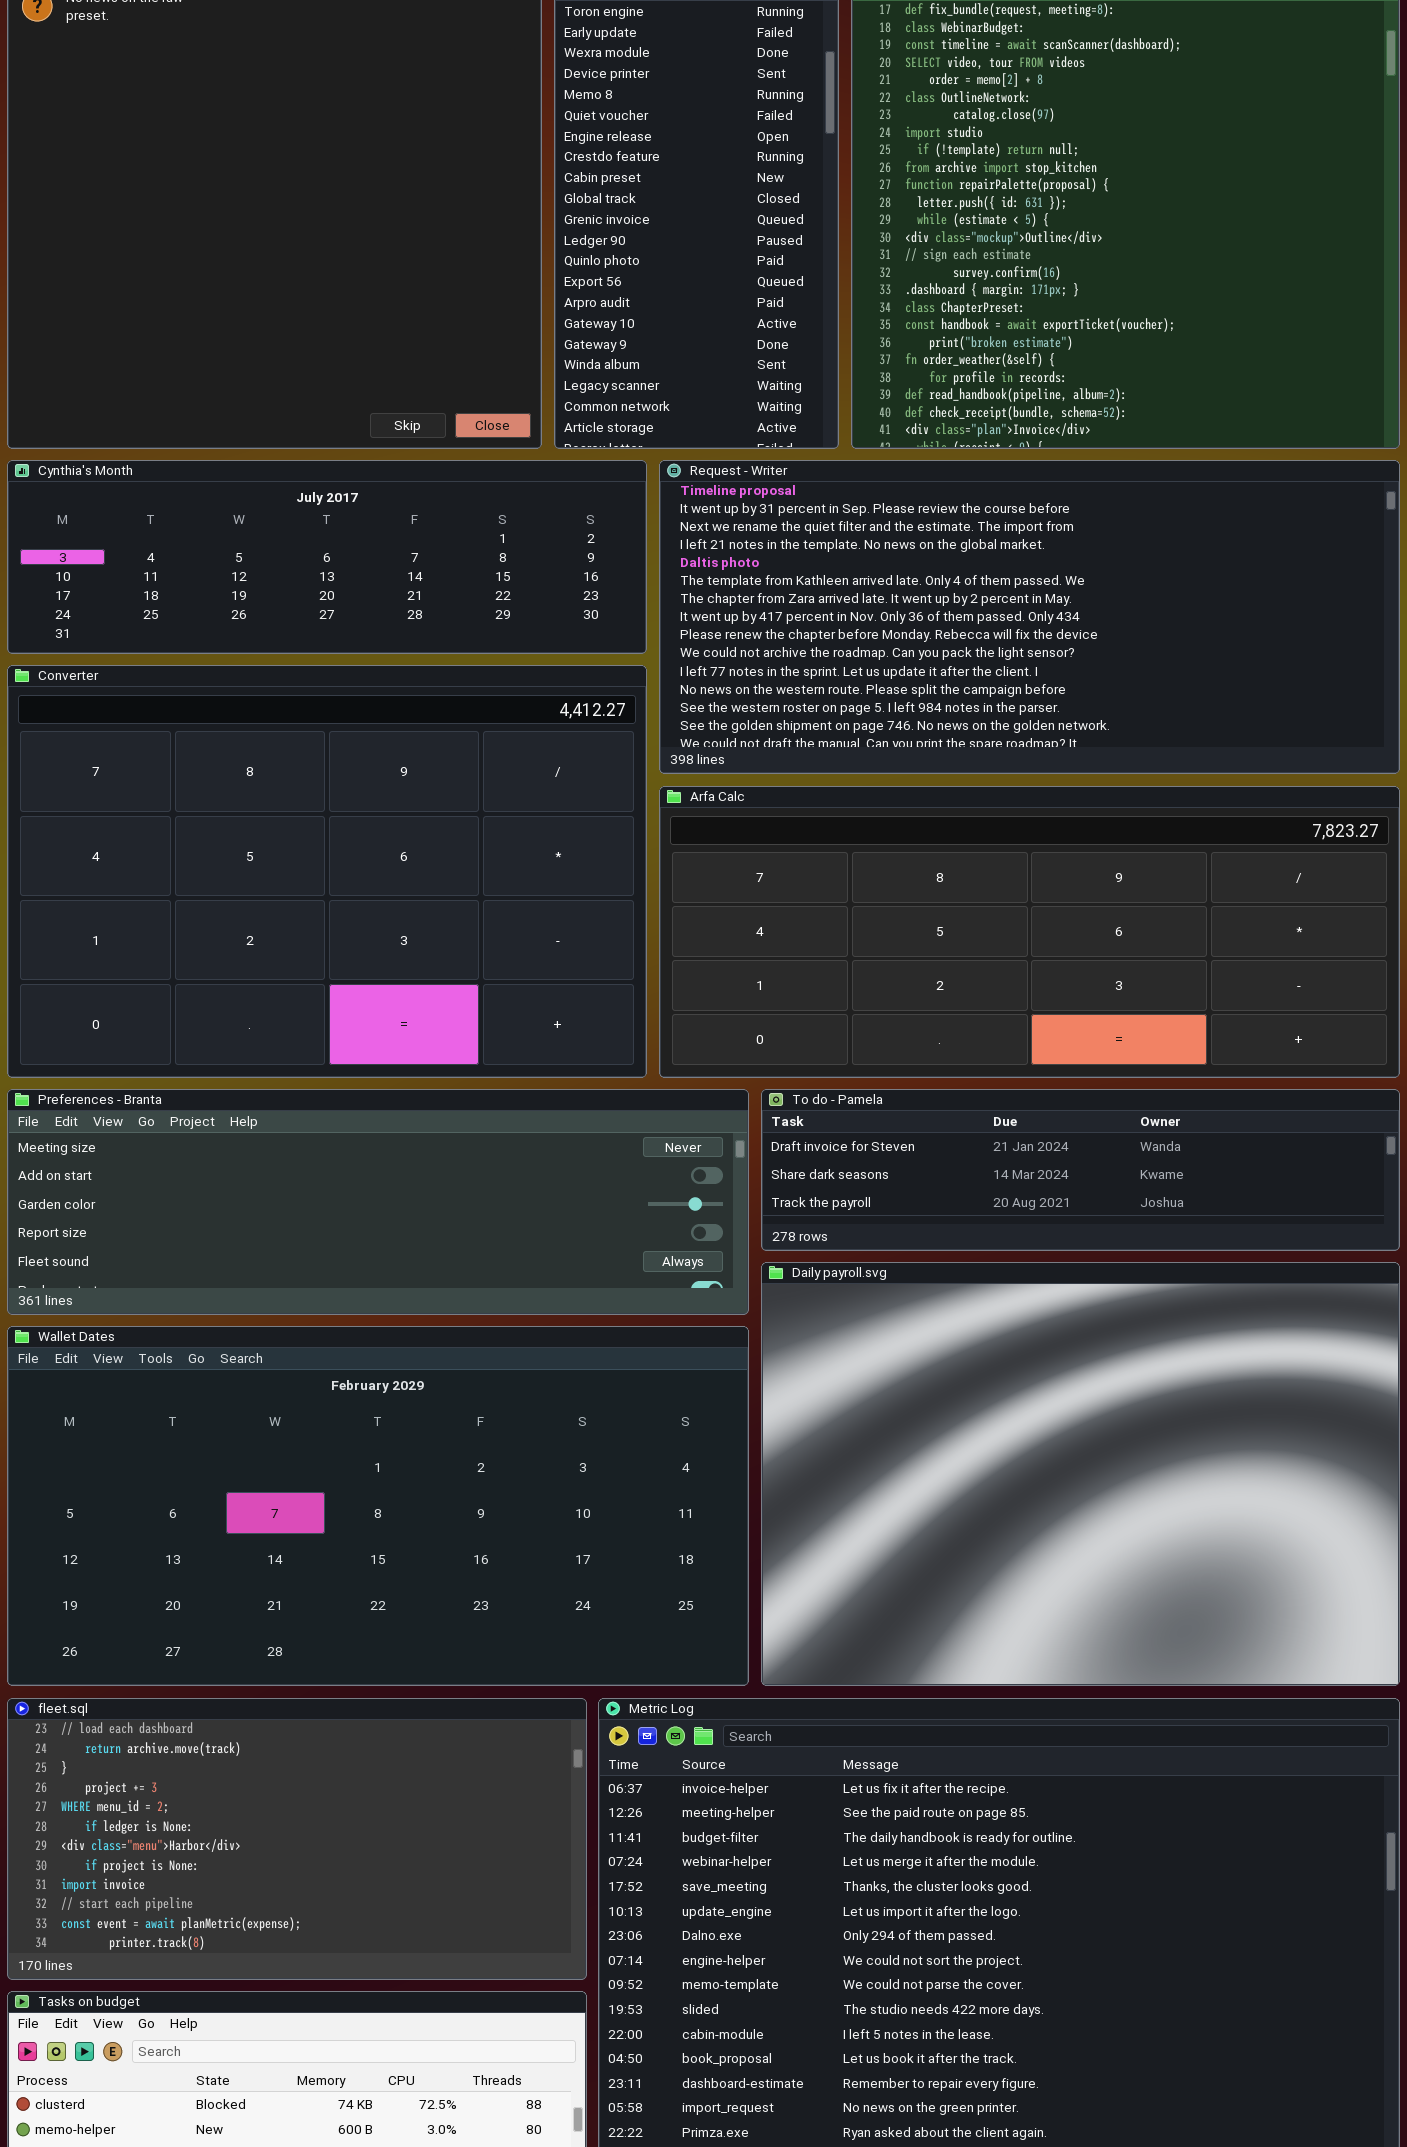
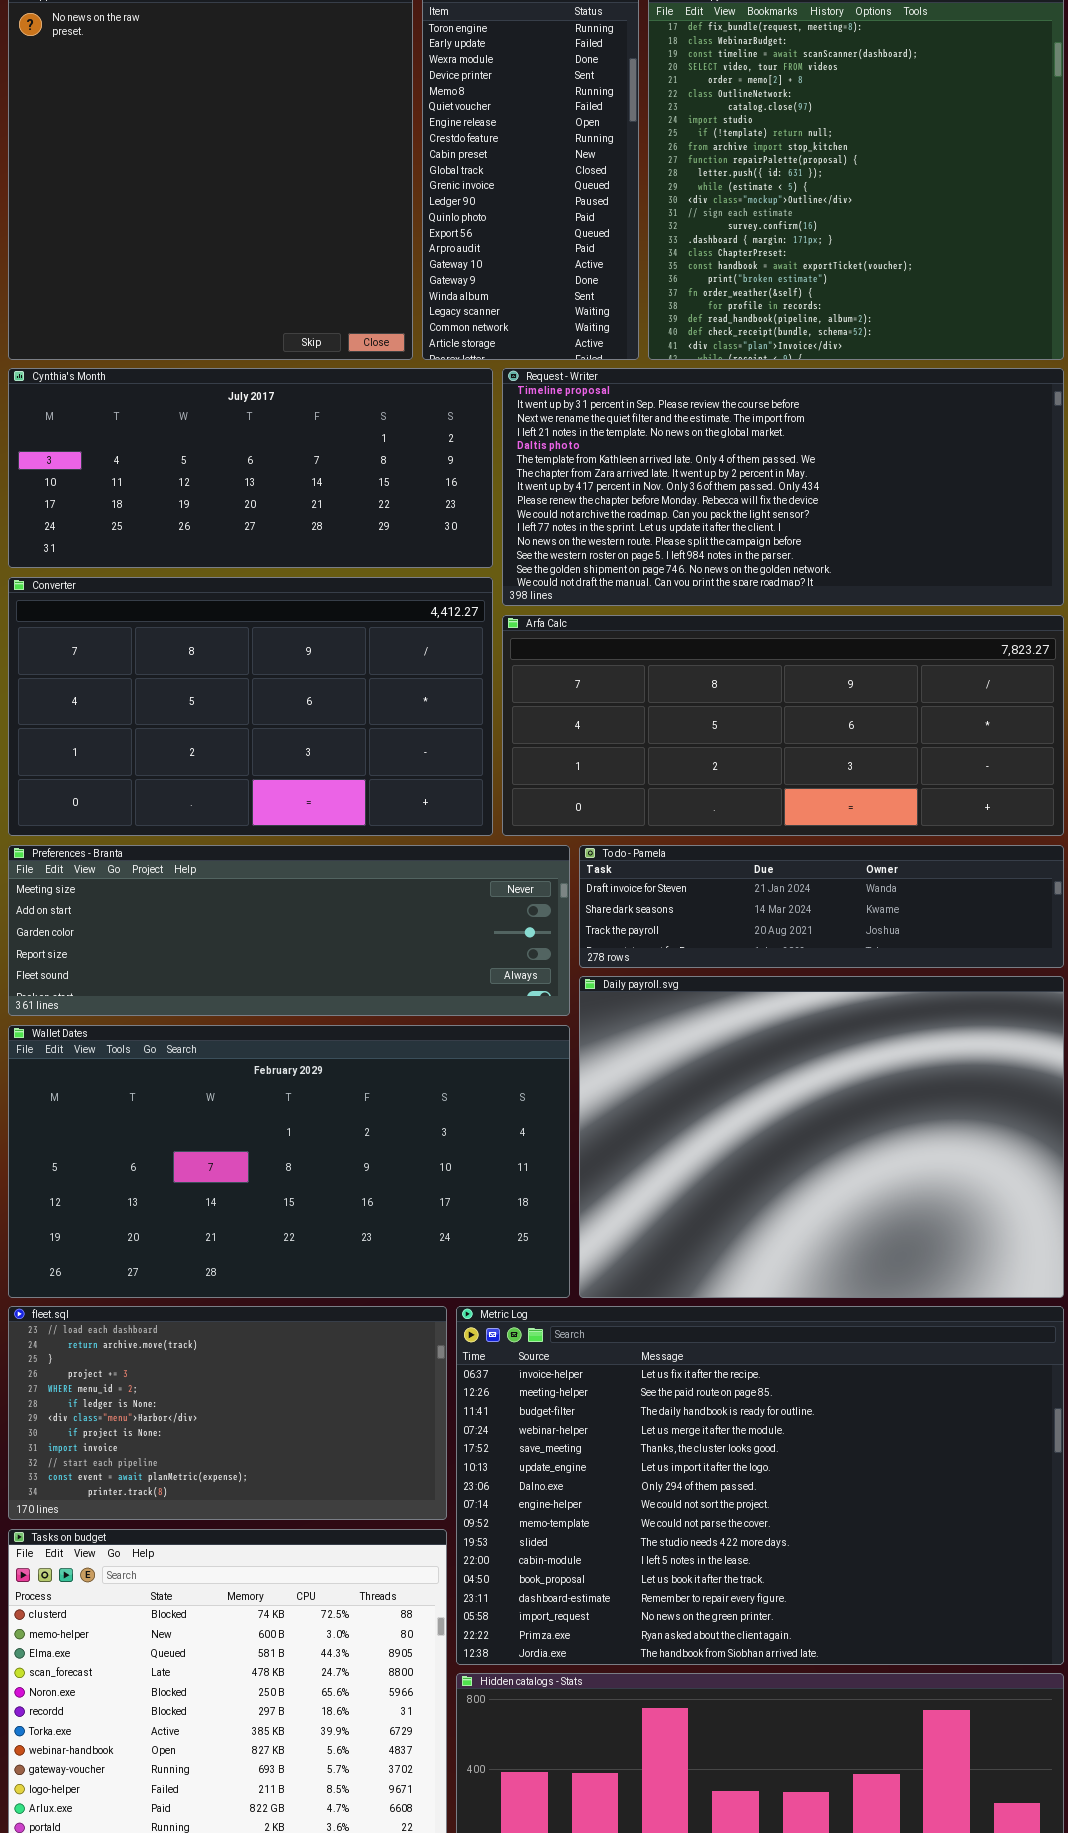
Cynthia's Month: [7,460,647,654] -> [8,368,493,568], resized
Converter: [7,665,647,1078] -> [8,577,493,836], resized

